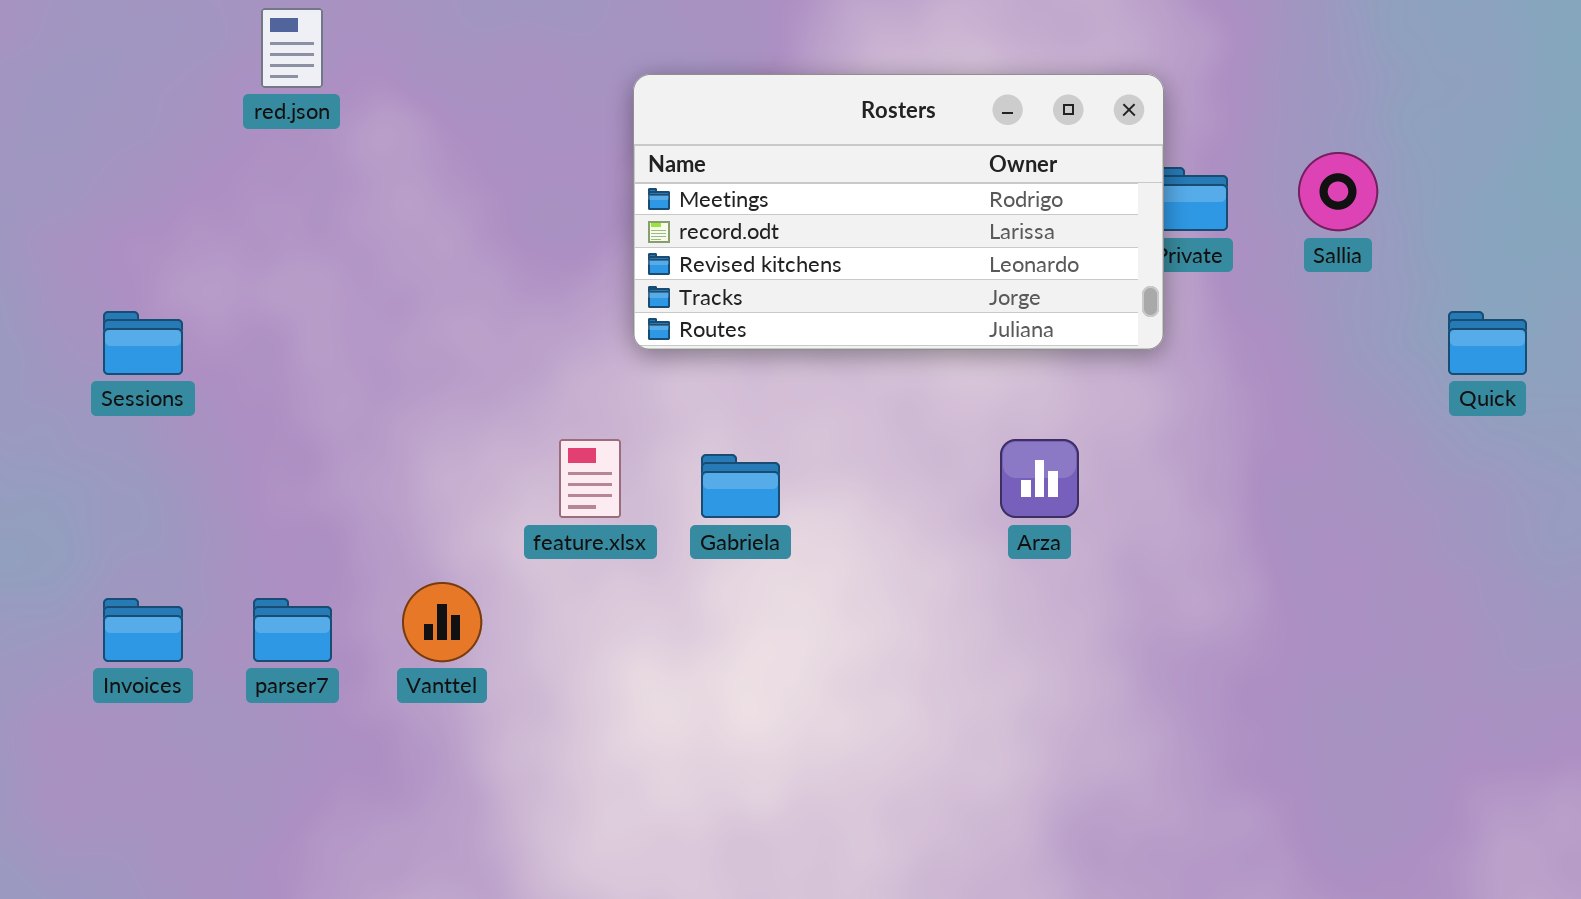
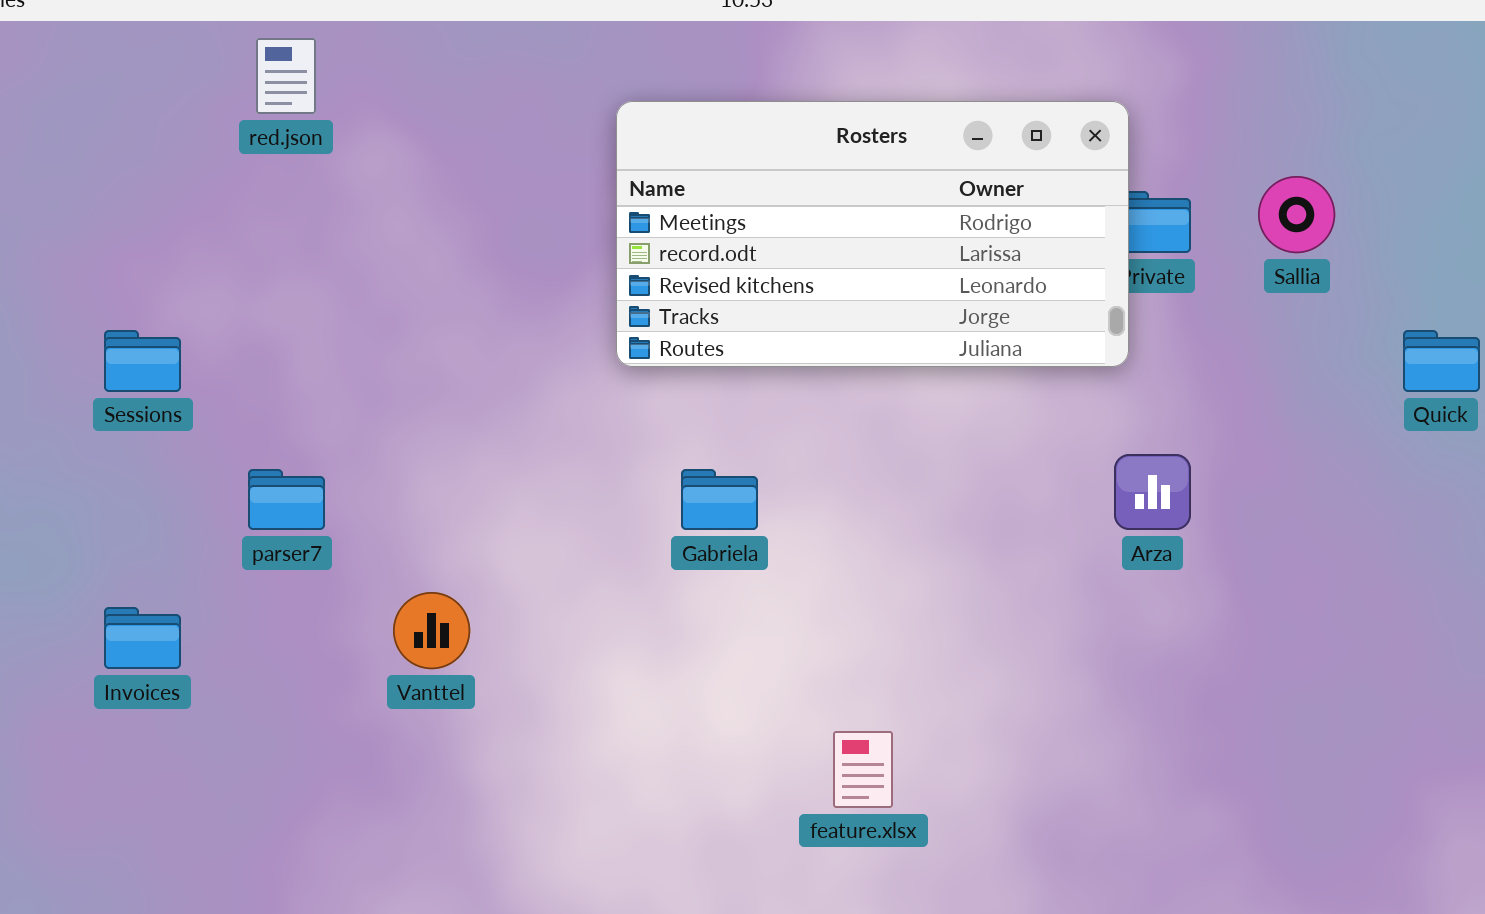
feature.xlsx: [559,439,621,518] -> [833,731,893,808], moved
Arza: [1000,439,1079,518] -> [1114,454,1191,530], moved
parser7: [253,598,332,662] -> [248,469,325,530], moved

